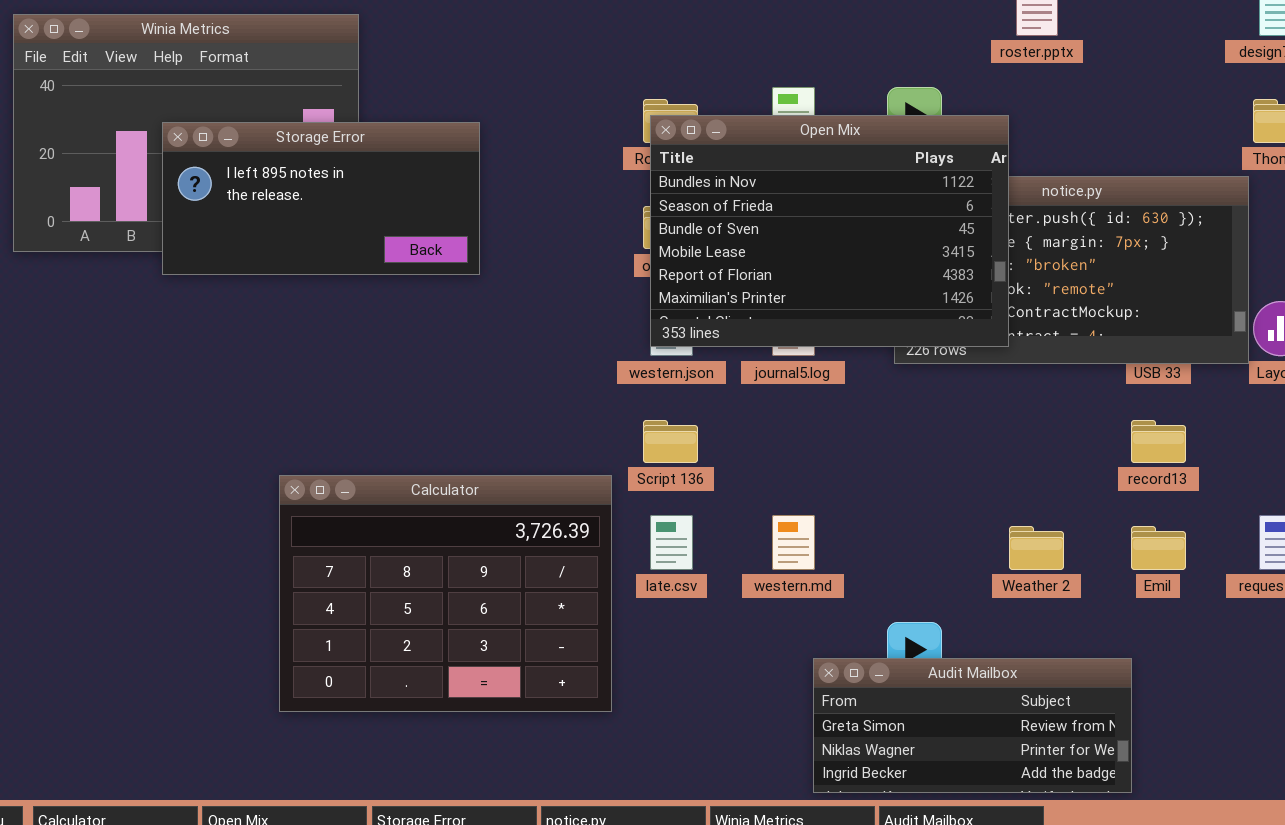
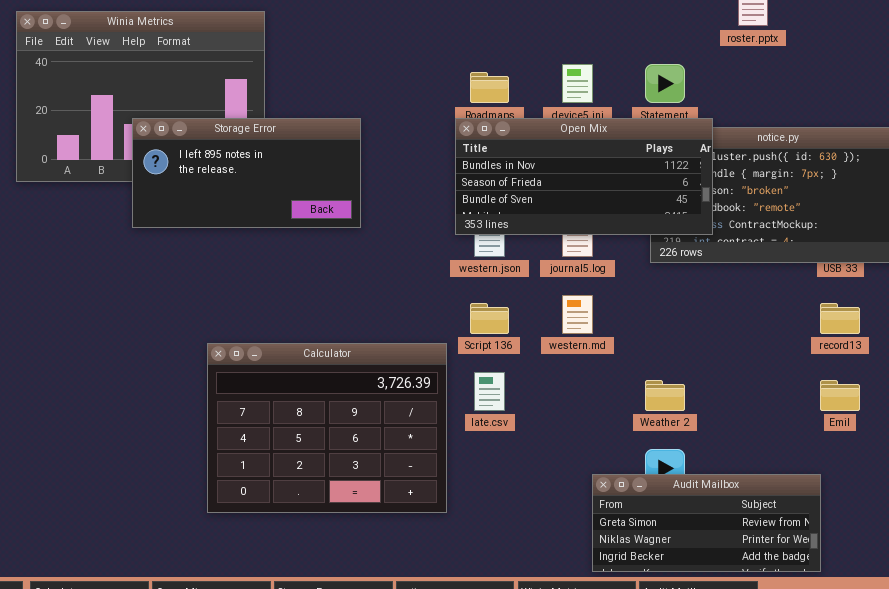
Open Mix: [650,115,1009,347] -> [455,118,713,235], moved, resized
Storage Error: [162,122,480,275] -> [132,118,361,228], moved
western.md: [772,515,815,570] -> [562,295,593,334], moved
Weather 2: [1009,526,1064,570] -> [645,380,685,411], moved

